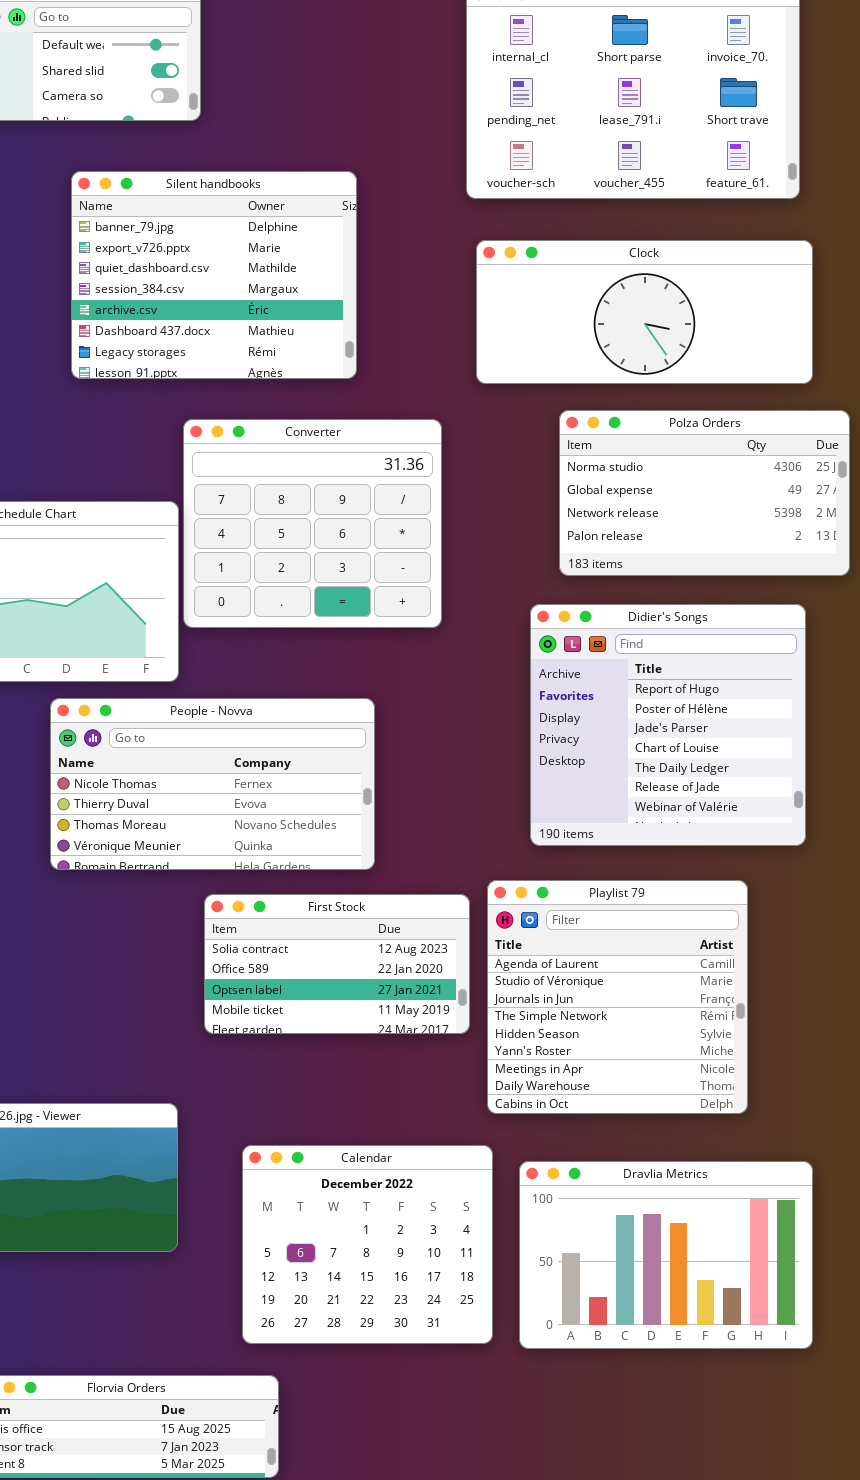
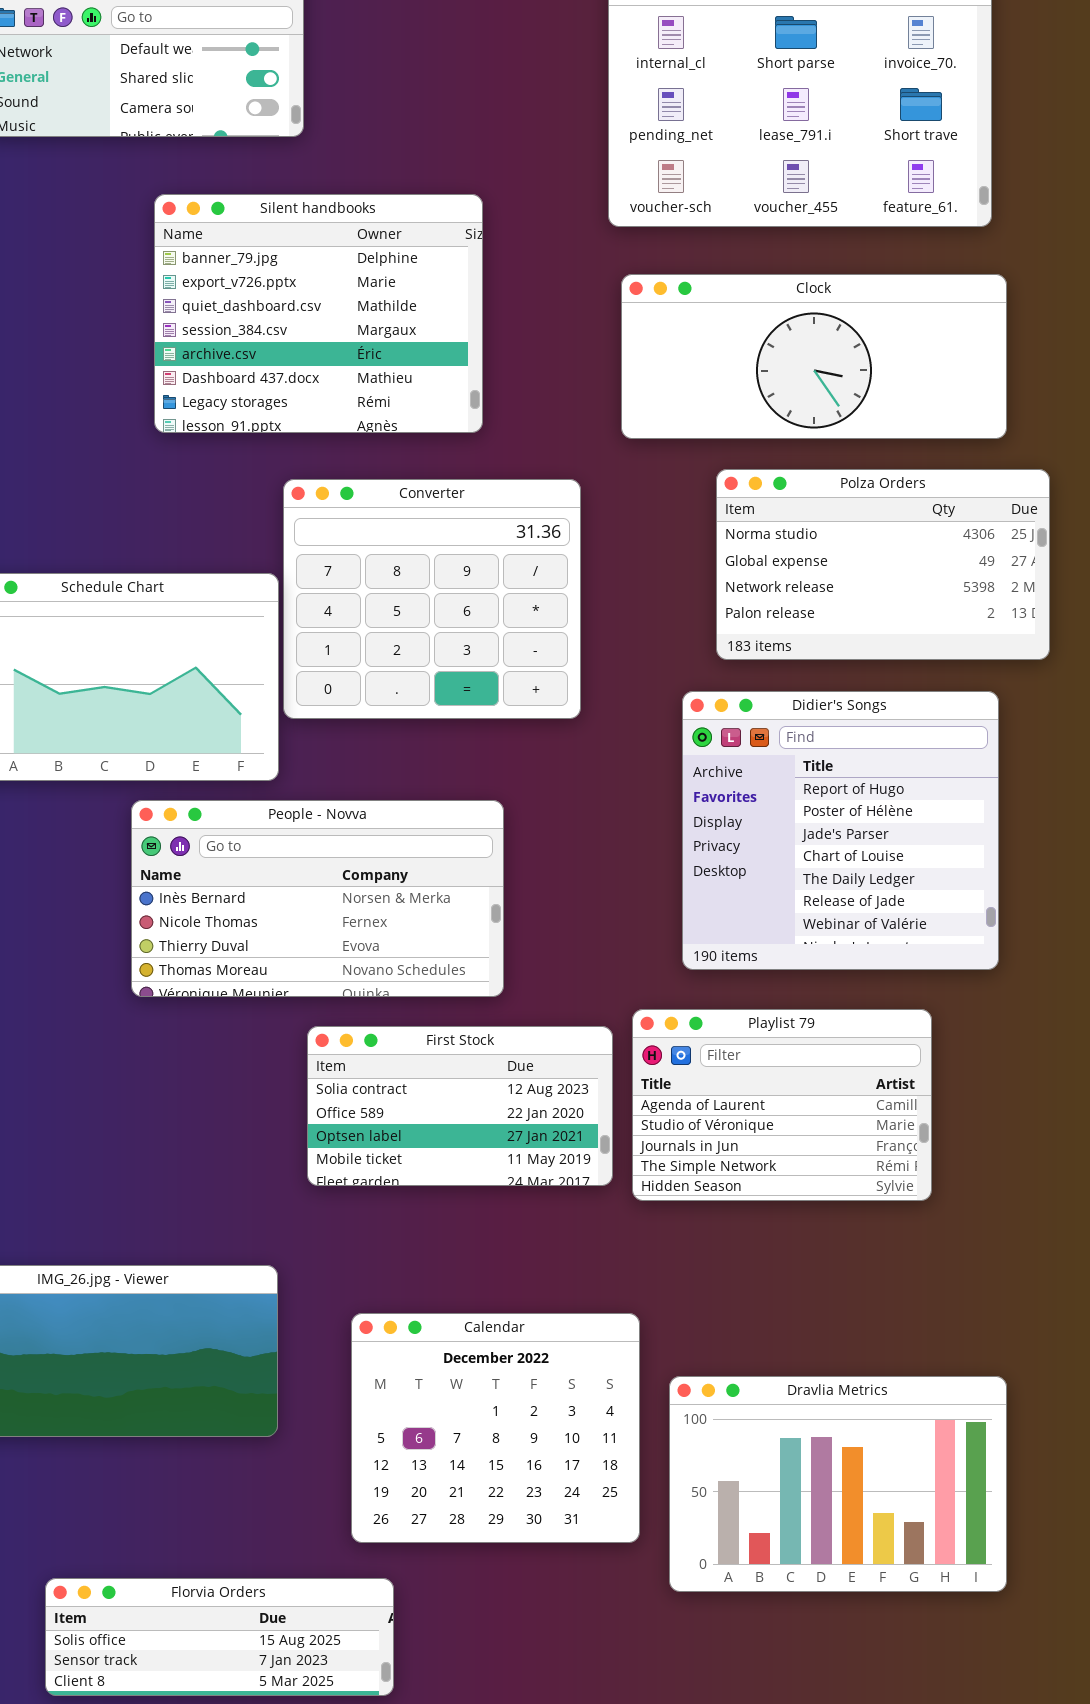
People - Novva: [50,698,375,870] -> [131,800,504,997], scrolled up 1 row
Playlist 79: [487,880,748,1114] -> [632,1009,932,1201], resized
Dravlia Metrics: [519,1161,813,1349] -> [669,1376,1007,1592], moved

